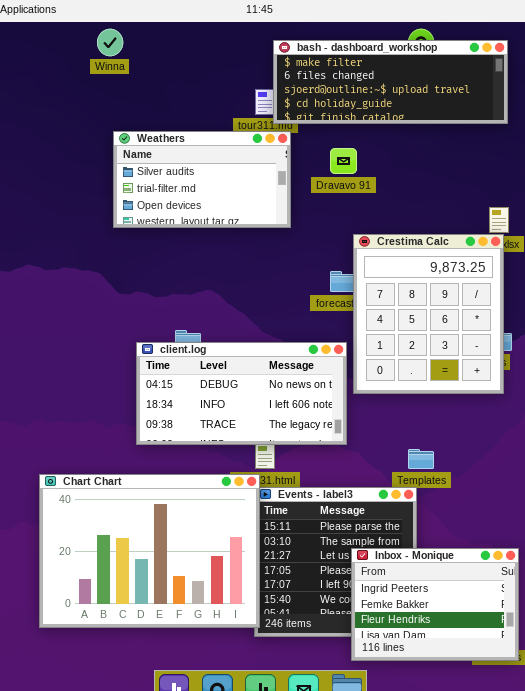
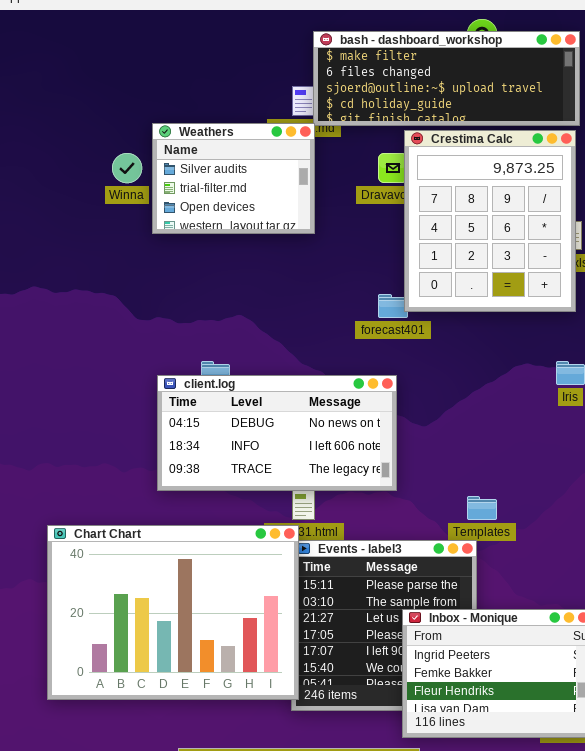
Winna: [97,29,123,56] -> [112,153,142,183], moved
Weathers: [113,131,291,228] -> [152,123,315,234], moved, resized
Crestima Calc: [353,234,504,394] -> [404,130,576,312], moved

